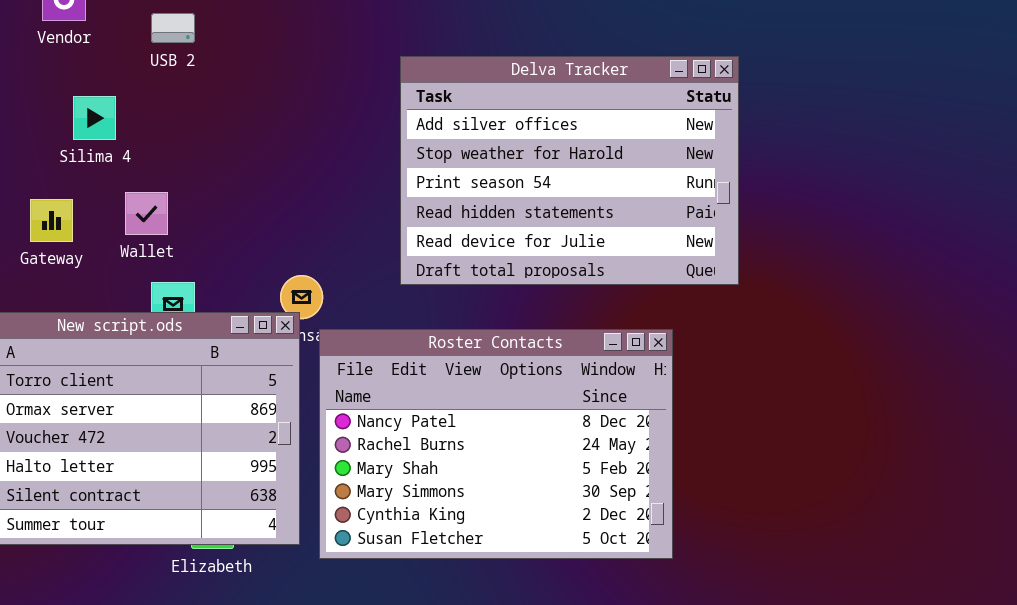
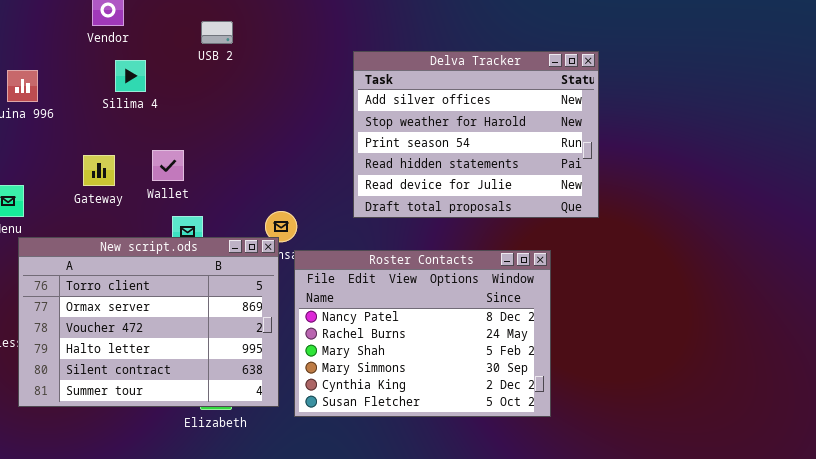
USB 2: [151,13,195,43] -> [201,21,233,44], moved
Silima 4: [73,96,116,140] -> [115,60,146,92], moved

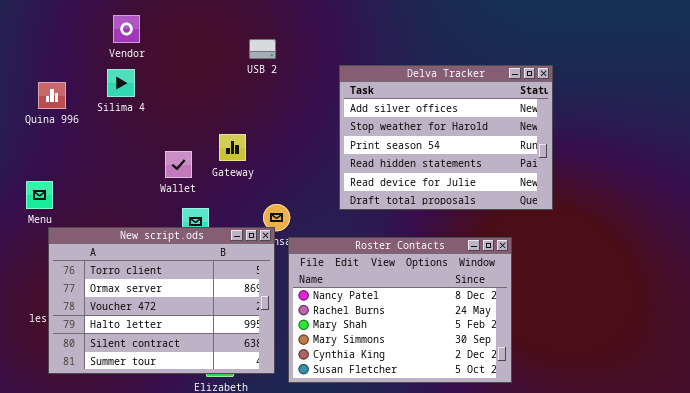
USB 2: [201,21,233,44] -> [249,39,276,59], moved
Silima 4: [115,60,146,92] -> [107,69,135,97], moved
Gateway: [83,155,115,186] -> [219,134,246,161], moved

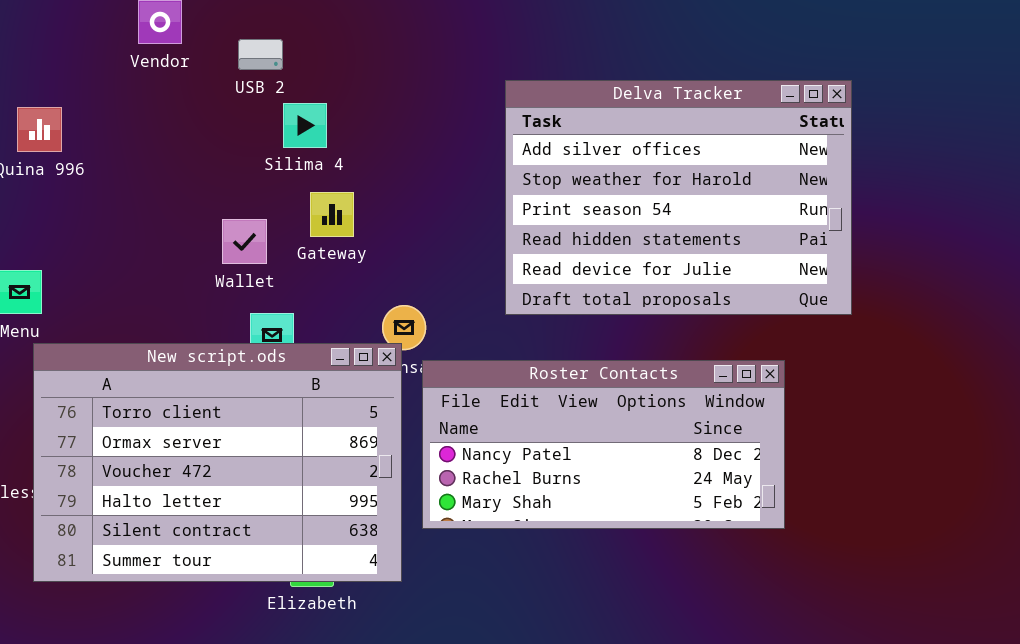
USB 2: [249,39,276,59] -> [238,39,283,70], moved
Silima 4: [107,69,135,97] -> [283,103,327,148], moved
Roster Contacts: [288,237,512,383] -> [422,360,785,529], resized

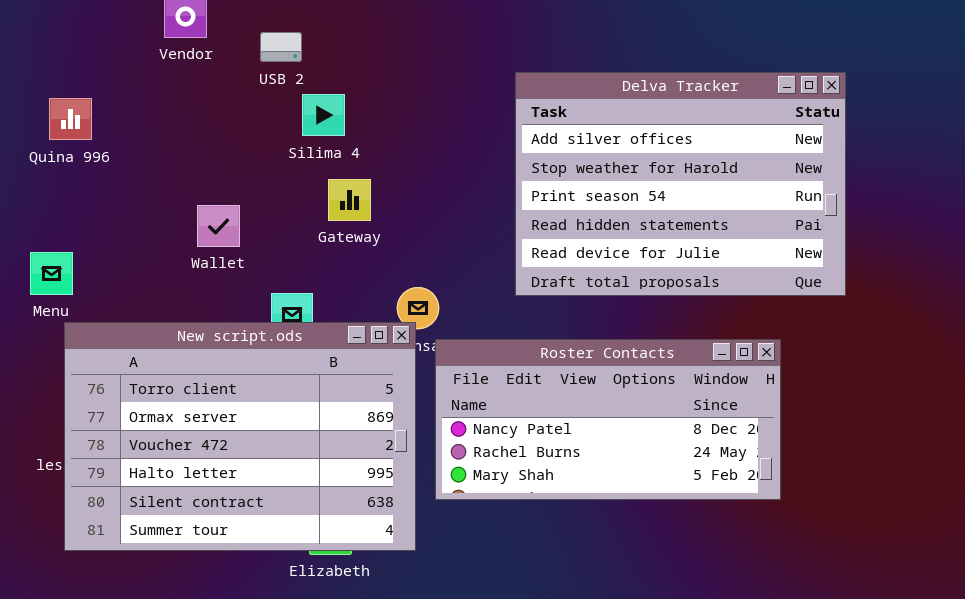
Wallet: [222,219,267,264] -> [197,205,240,247], moved

